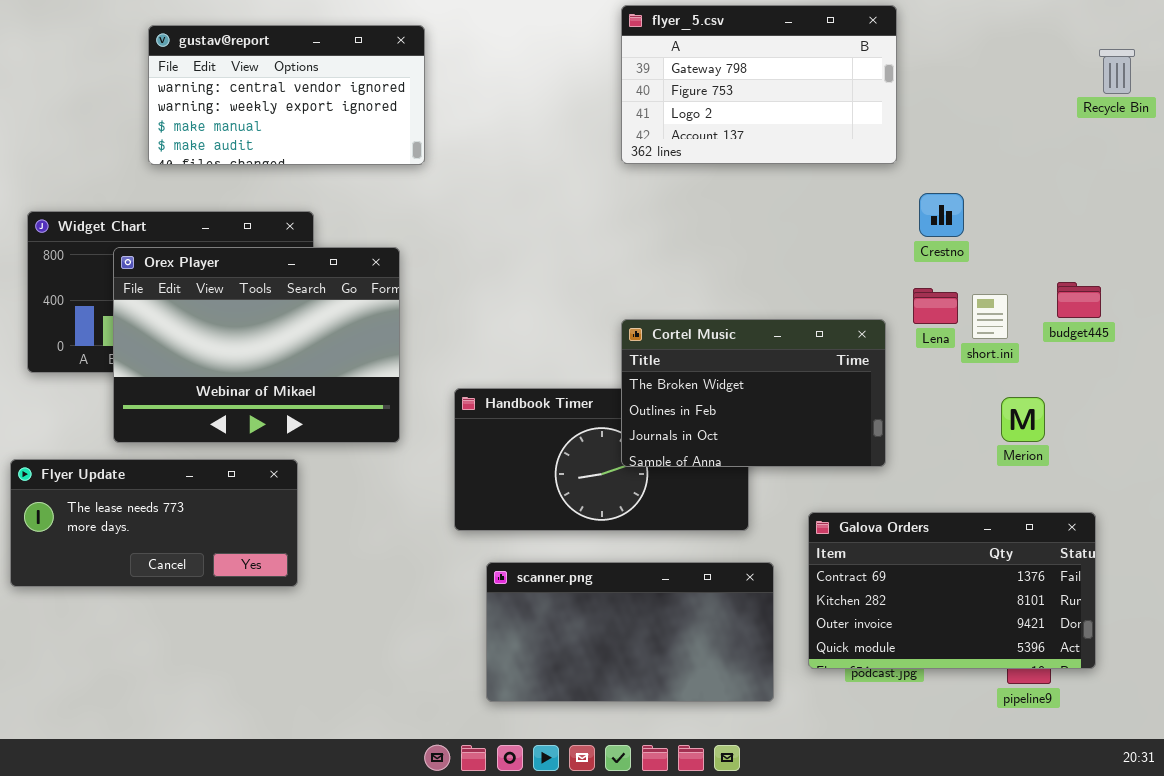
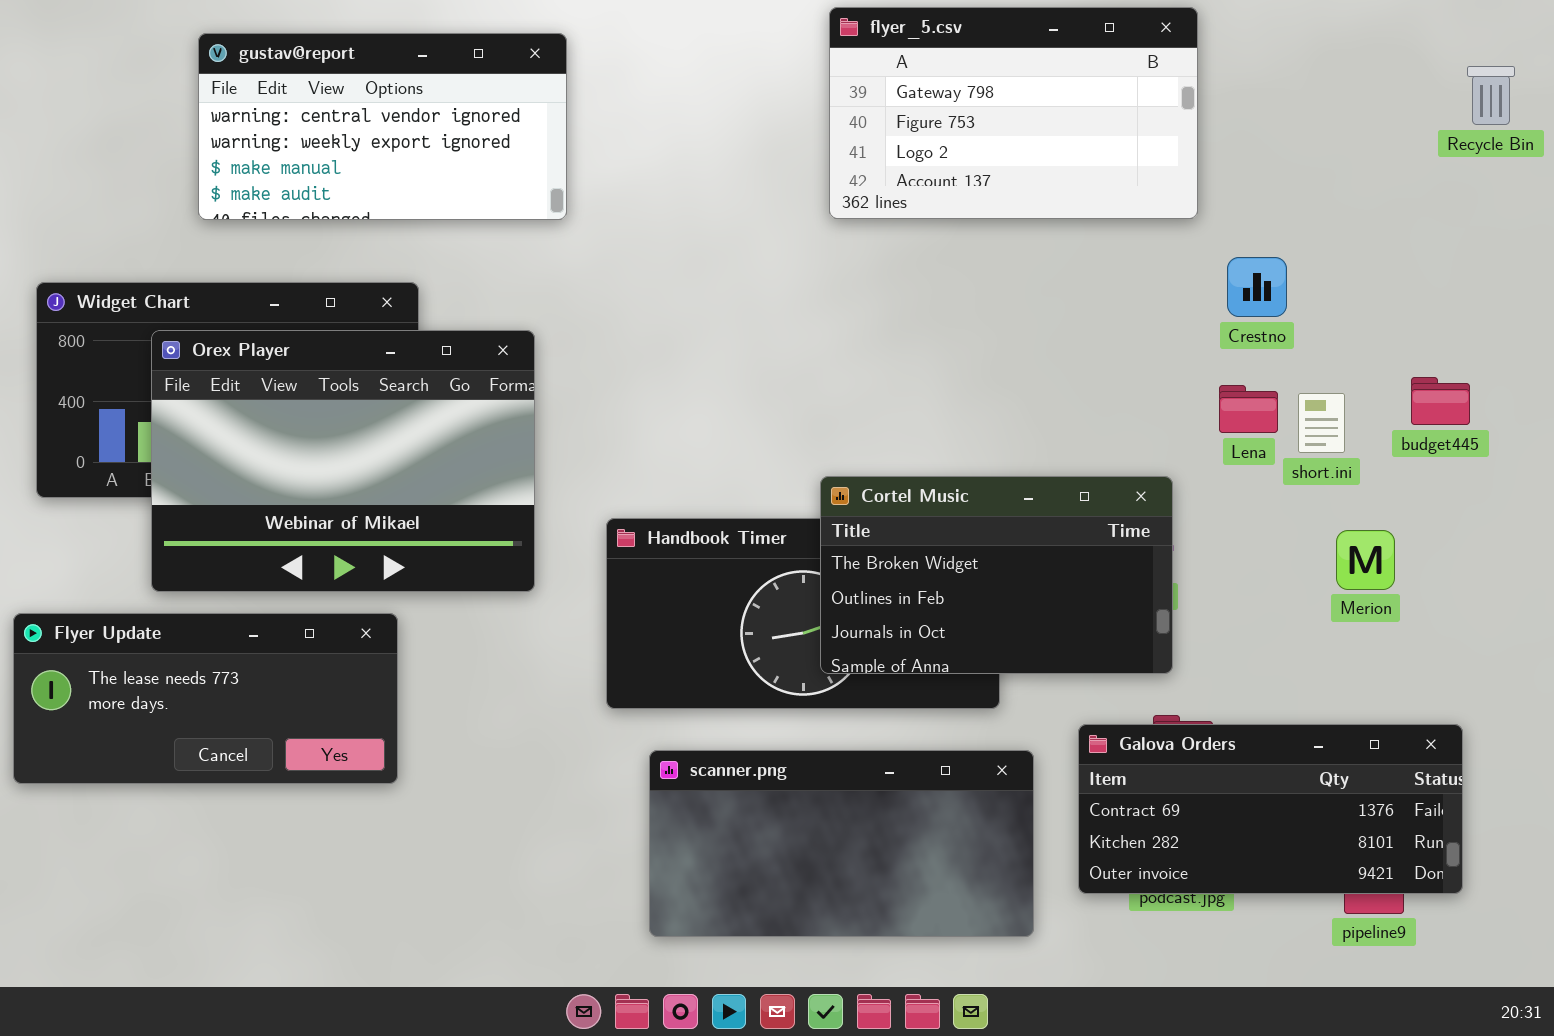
Cortel Music: [621,319,886,467] -> [820,476,1173,674], moved
Galova Orders: [808,512,1096,669] -> [1078,724,1463,894], resized

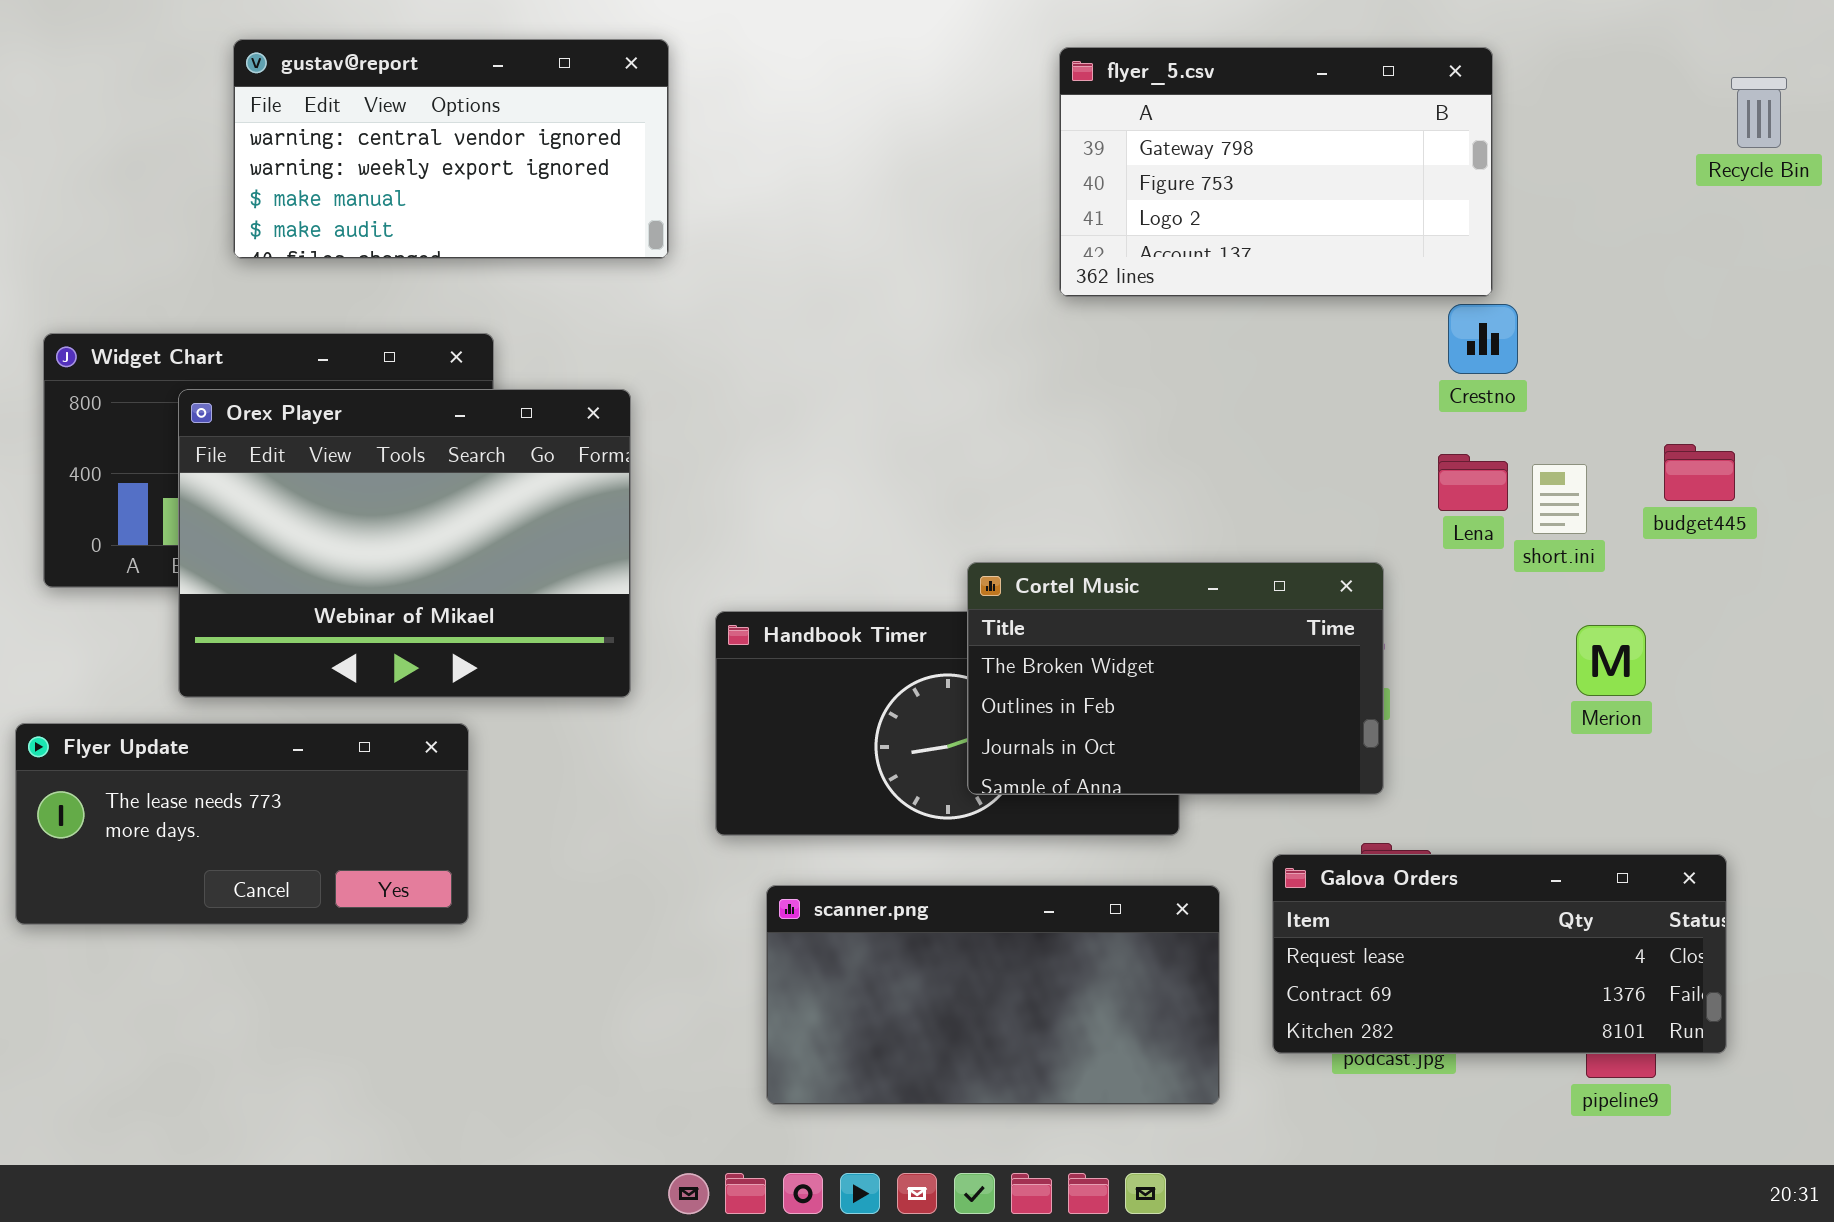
flyer_5.csv: [829,7,1198,219] -> [1059,47,1493,297], moved
Galova Orders: [1078,724,1463,894] -> [1272,854,1727,1054], scrolled up 1 row

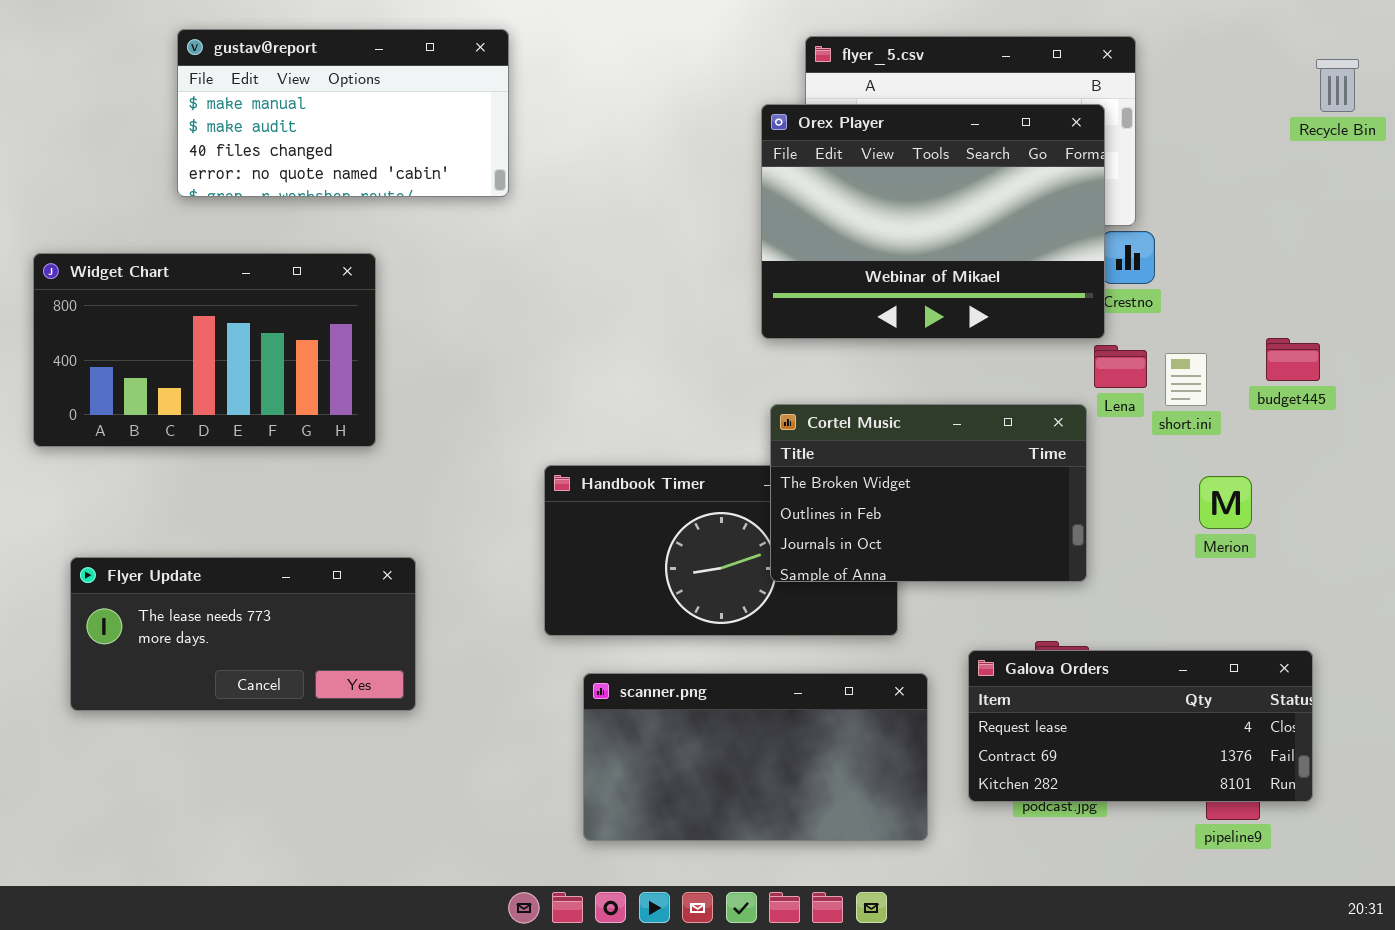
gustav@report: [233,39,669,259] -> [177,29,509,197], scrolled down 2 rows
Orex Player: [178,389,631,698] -> [761,104,1105,339], moved
Cortel Music: [967,562,1384,795] -> [770,404,1087,582], moved
Flyer Update: [15,723,469,925] -> [70,557,416,711], moved

